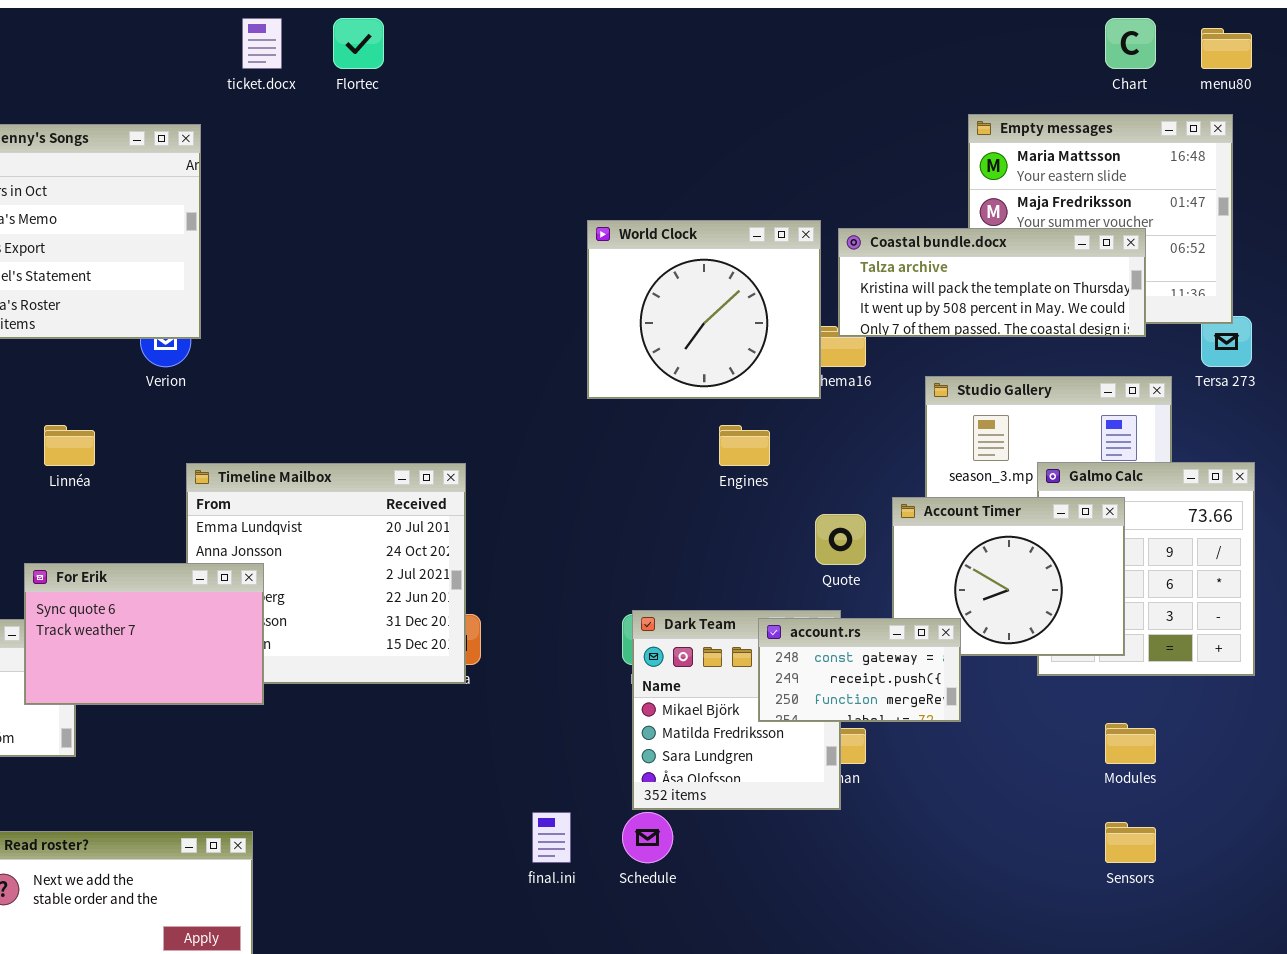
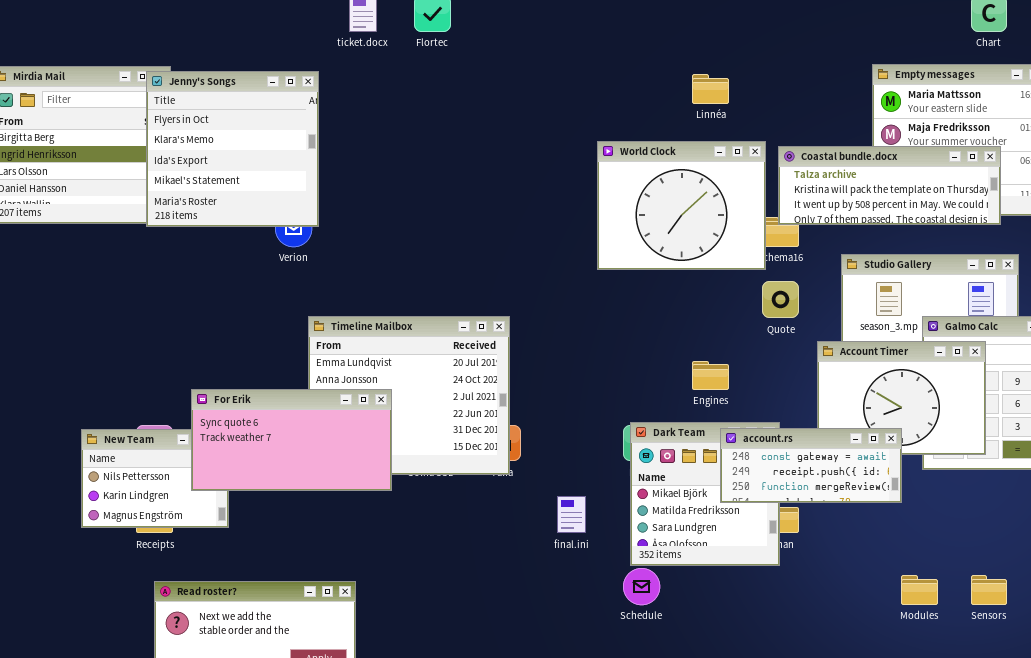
Linnéa: [44,425,95,466] -> [692,74,729,104], moved
Engines: [719,425,770,466] -> [692,361,729,390], moved
Quote: [815,514,866,565] -> [762,281,799,318], moved
For Erik: [24,563,264,705] -> [191,389,392,491], resized
account.rs: [758,618,961,722] -> [720,428,902,503], resized
Modules: [1105,723,1156,764] -> [901,575,938,605], moved
final.ini: [532,812,571,863] -> [557,496,586,533], moved

